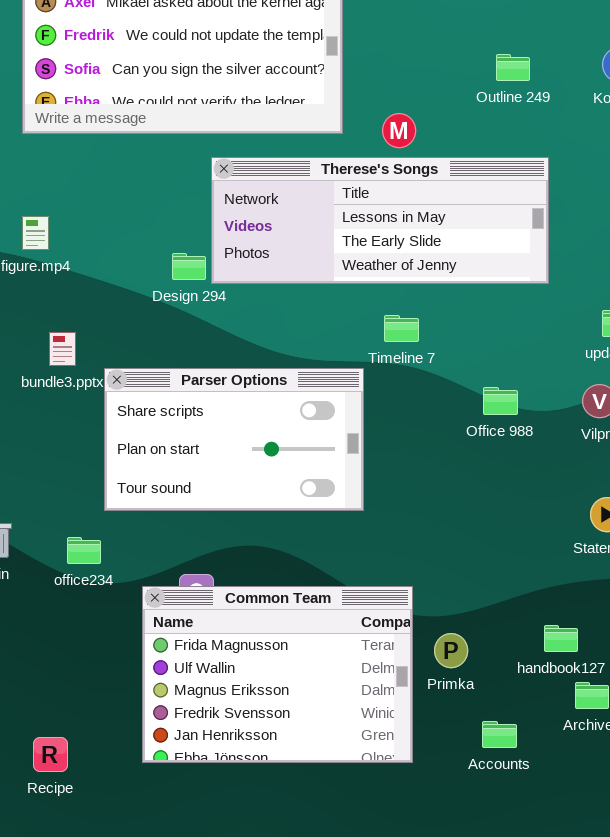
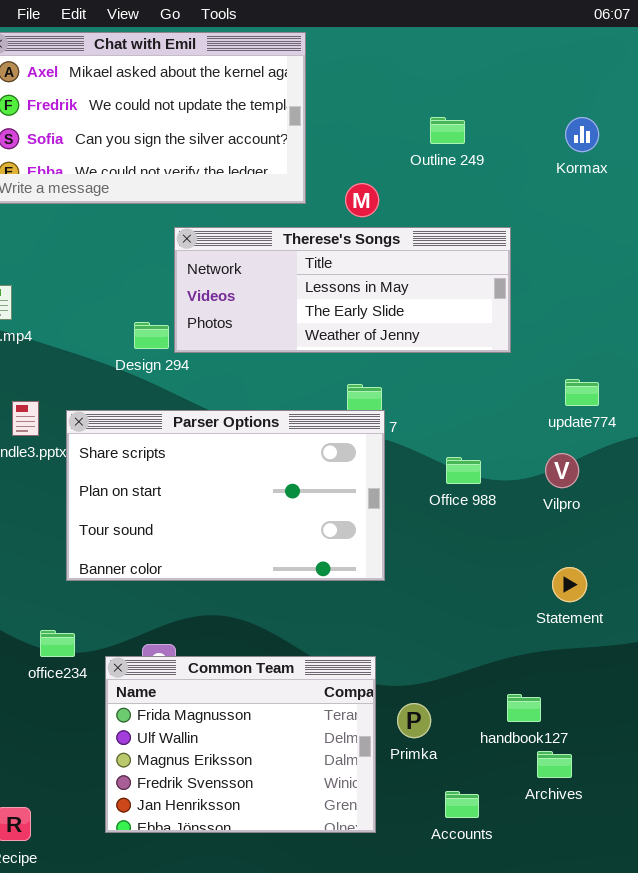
Outline 249: [496,54,530,81] -> [430,117,465,144], moved
Parser Options: [104,368,364,511] -> [66,410,385,581], resized
office234: [67,537,101,564] -> [40,630,75,657], moved

